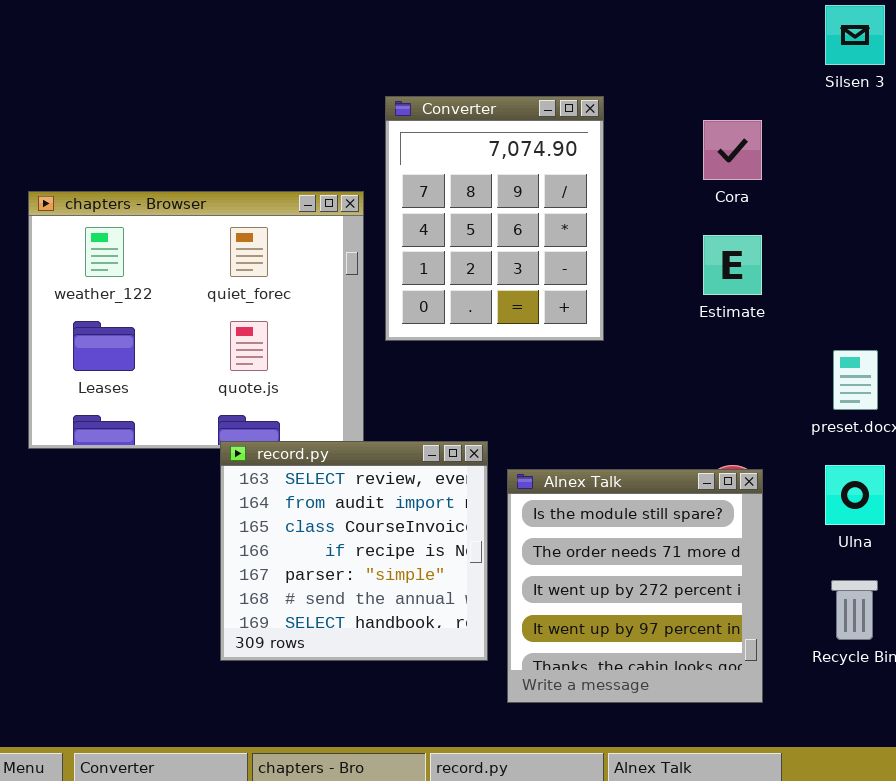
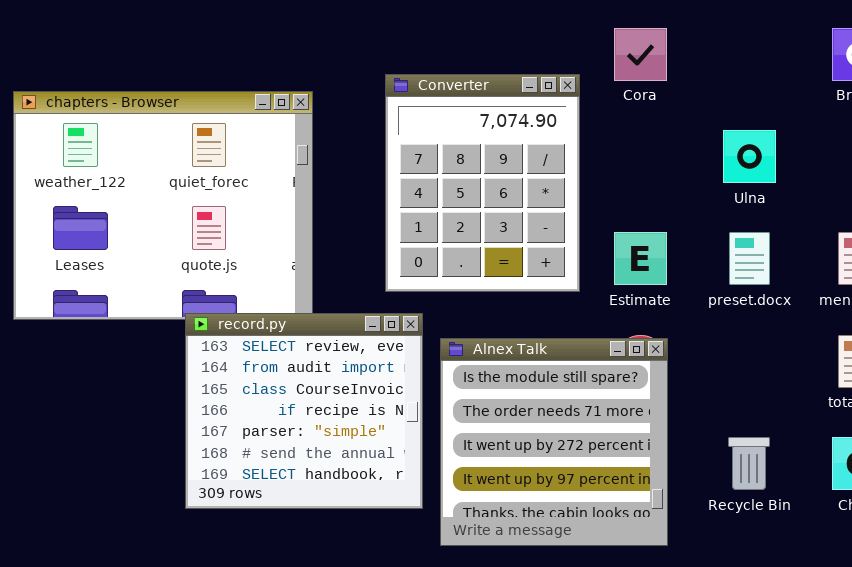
Converter: [385,96,604,341] -> [385,74,580,292], moved
Estimate: [703,235,762,295] -> [614,232,667,285], moved
Ulna: [825,465,885,525] -> [723,130,776,183], moved

